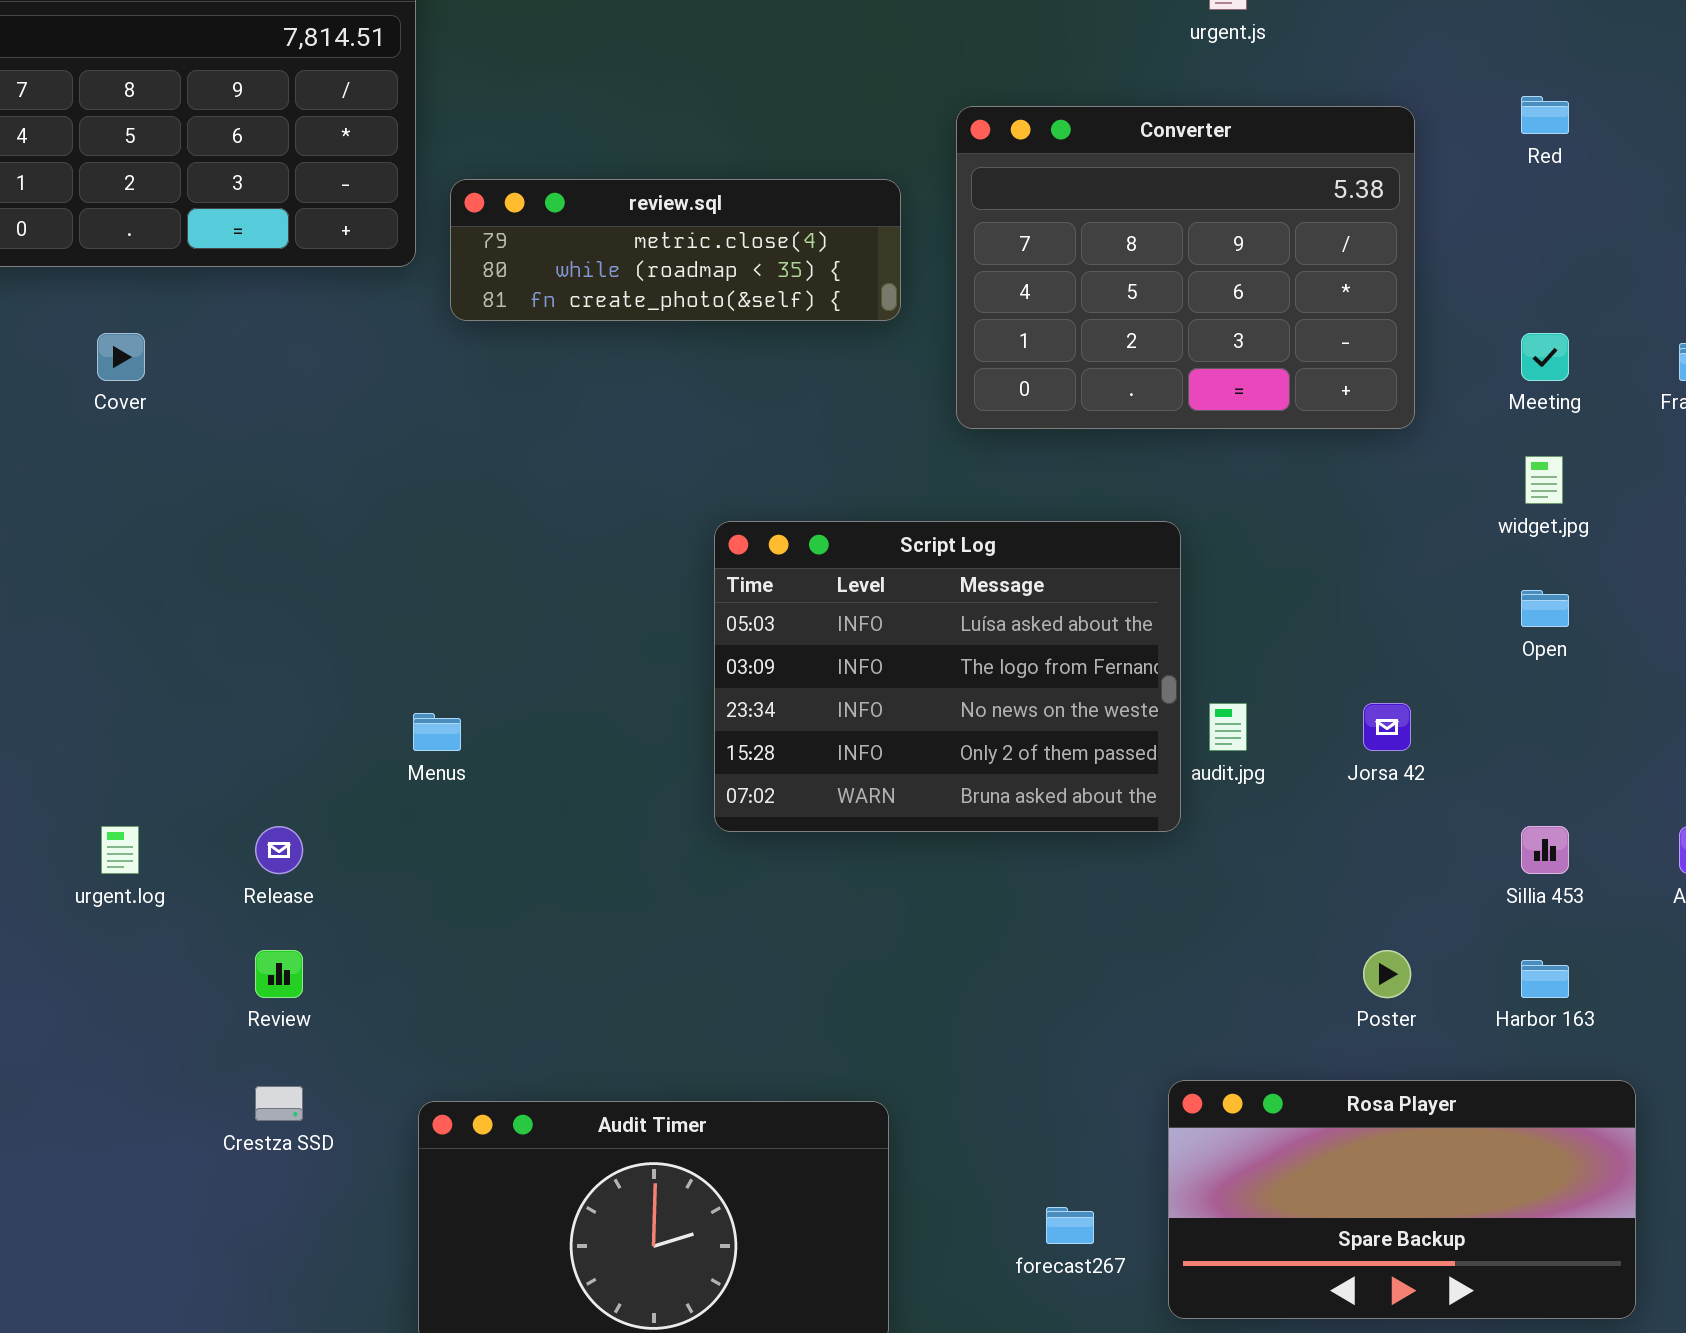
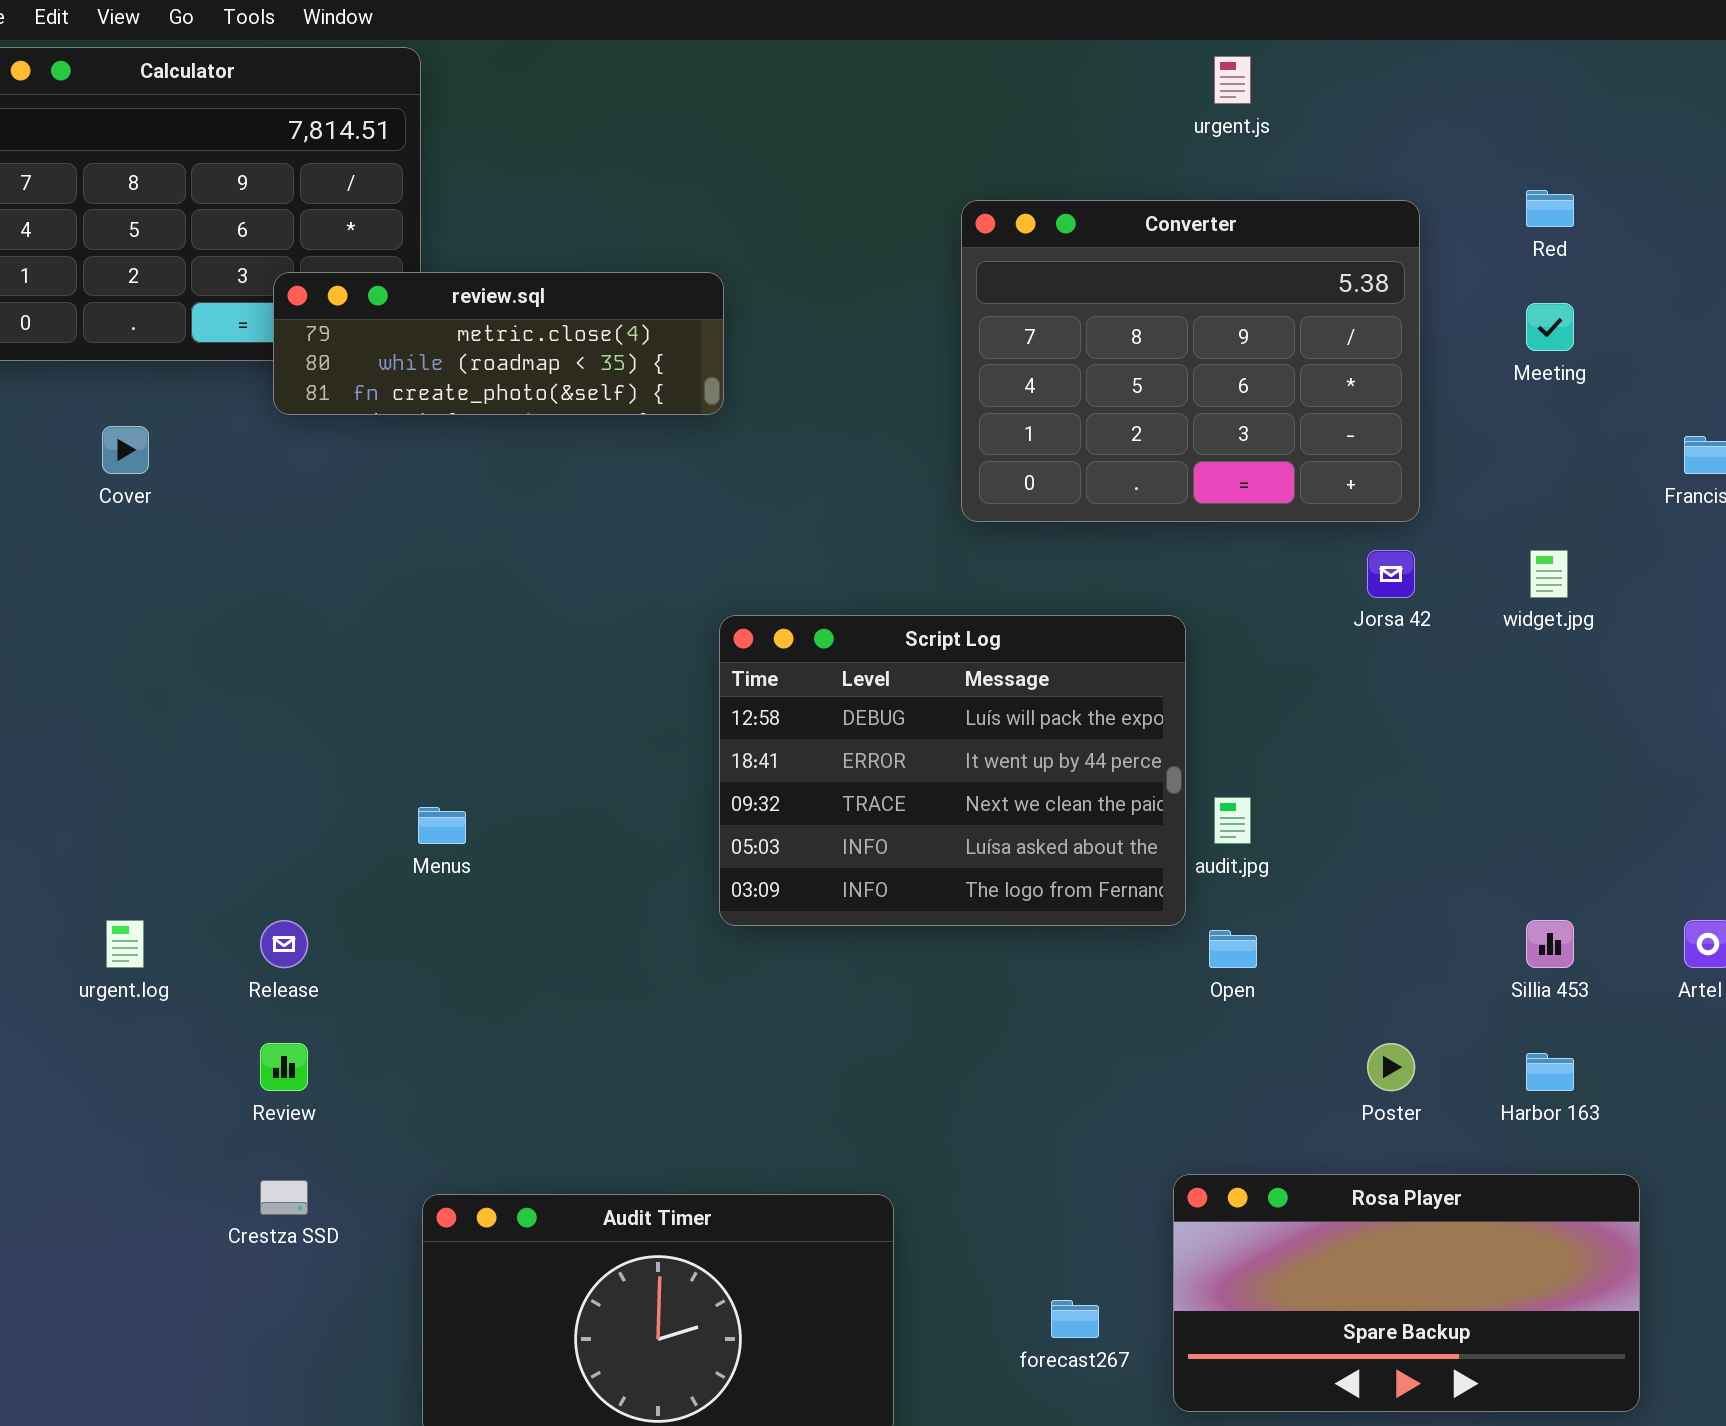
review.sql: [450,179,901,321] -> [273,272,724,415], moved
Meeting: [1521,333,1569,381] -> [1526,303,1574,351], moved
Script Log: [714,521,1181,832] -> [719,615,1186,926], scrolled up 3 rows
Open: [1521,590,1569,627] -> [1209,930,1257,968], moved
Jorsa 42: [1363,703,1411,751] -> [1367,550,1415,598], moved

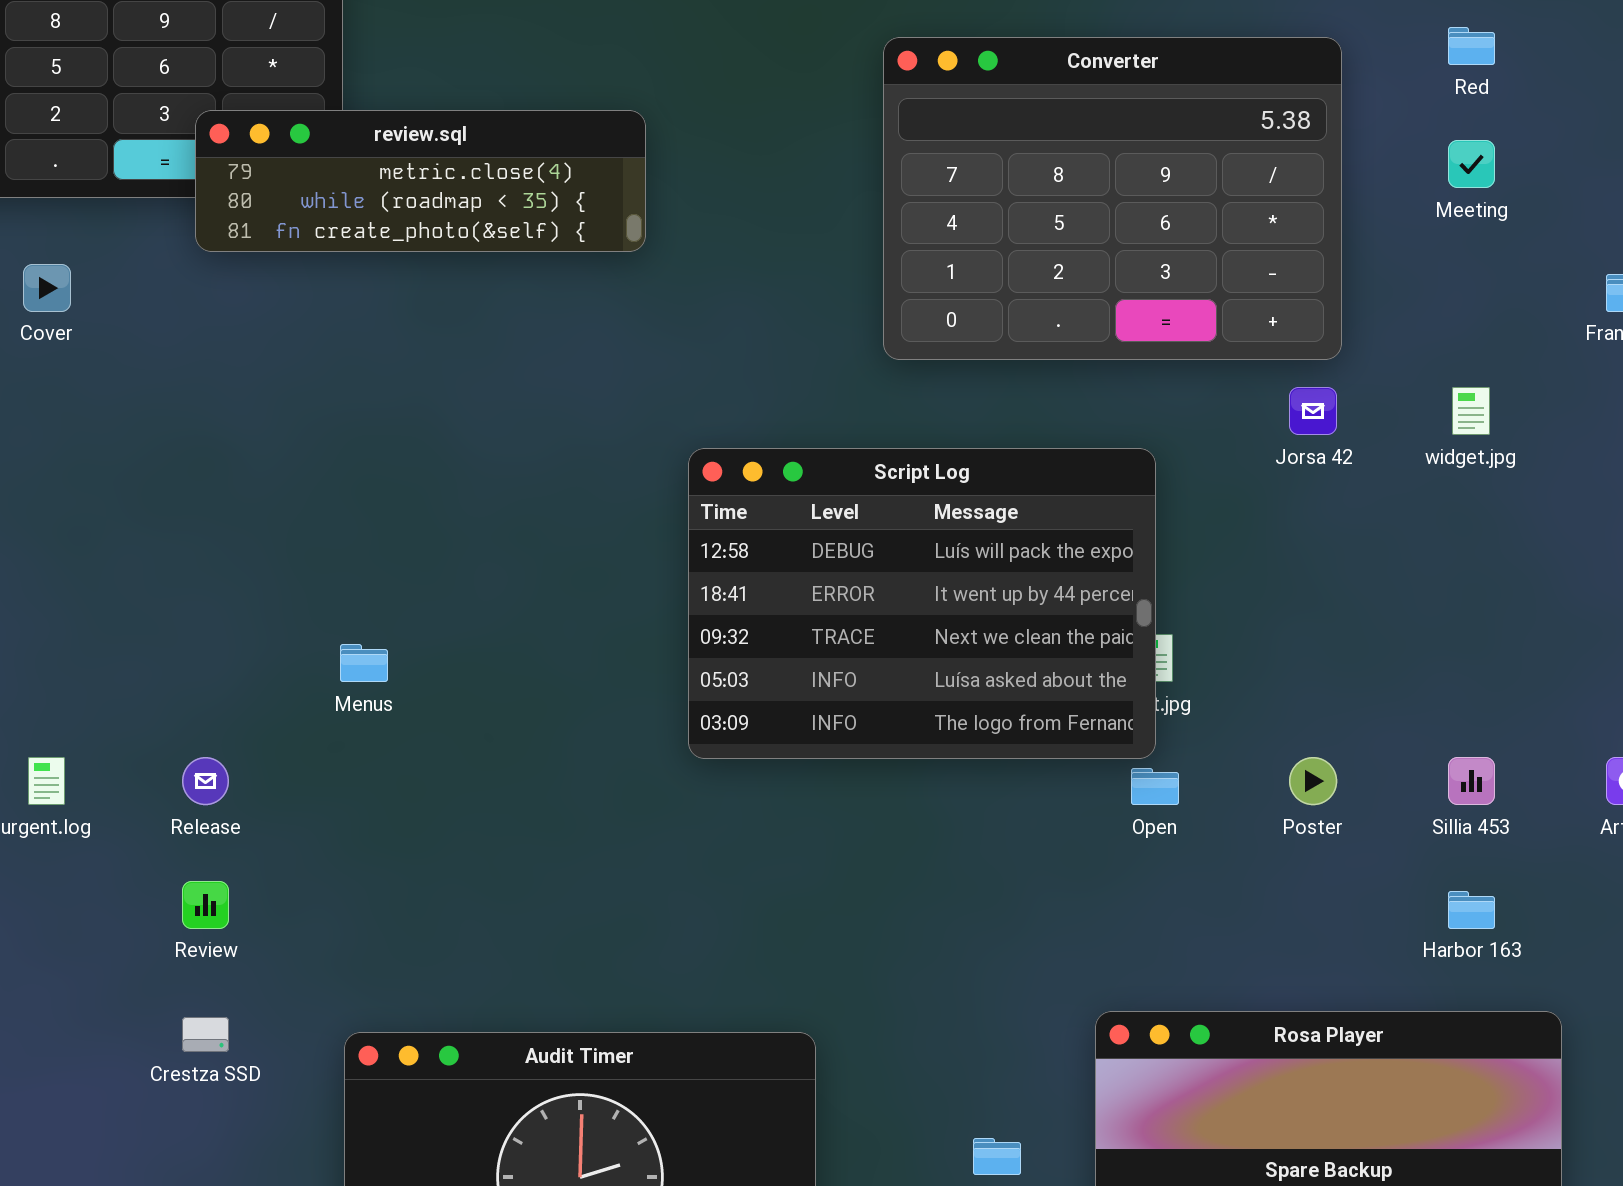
Script Log: [719,615,1186,926] -> [688,448,1156,759], moved
Poster: [1367,1043,1415,1091] -> [1289,757,1337,805], moved

